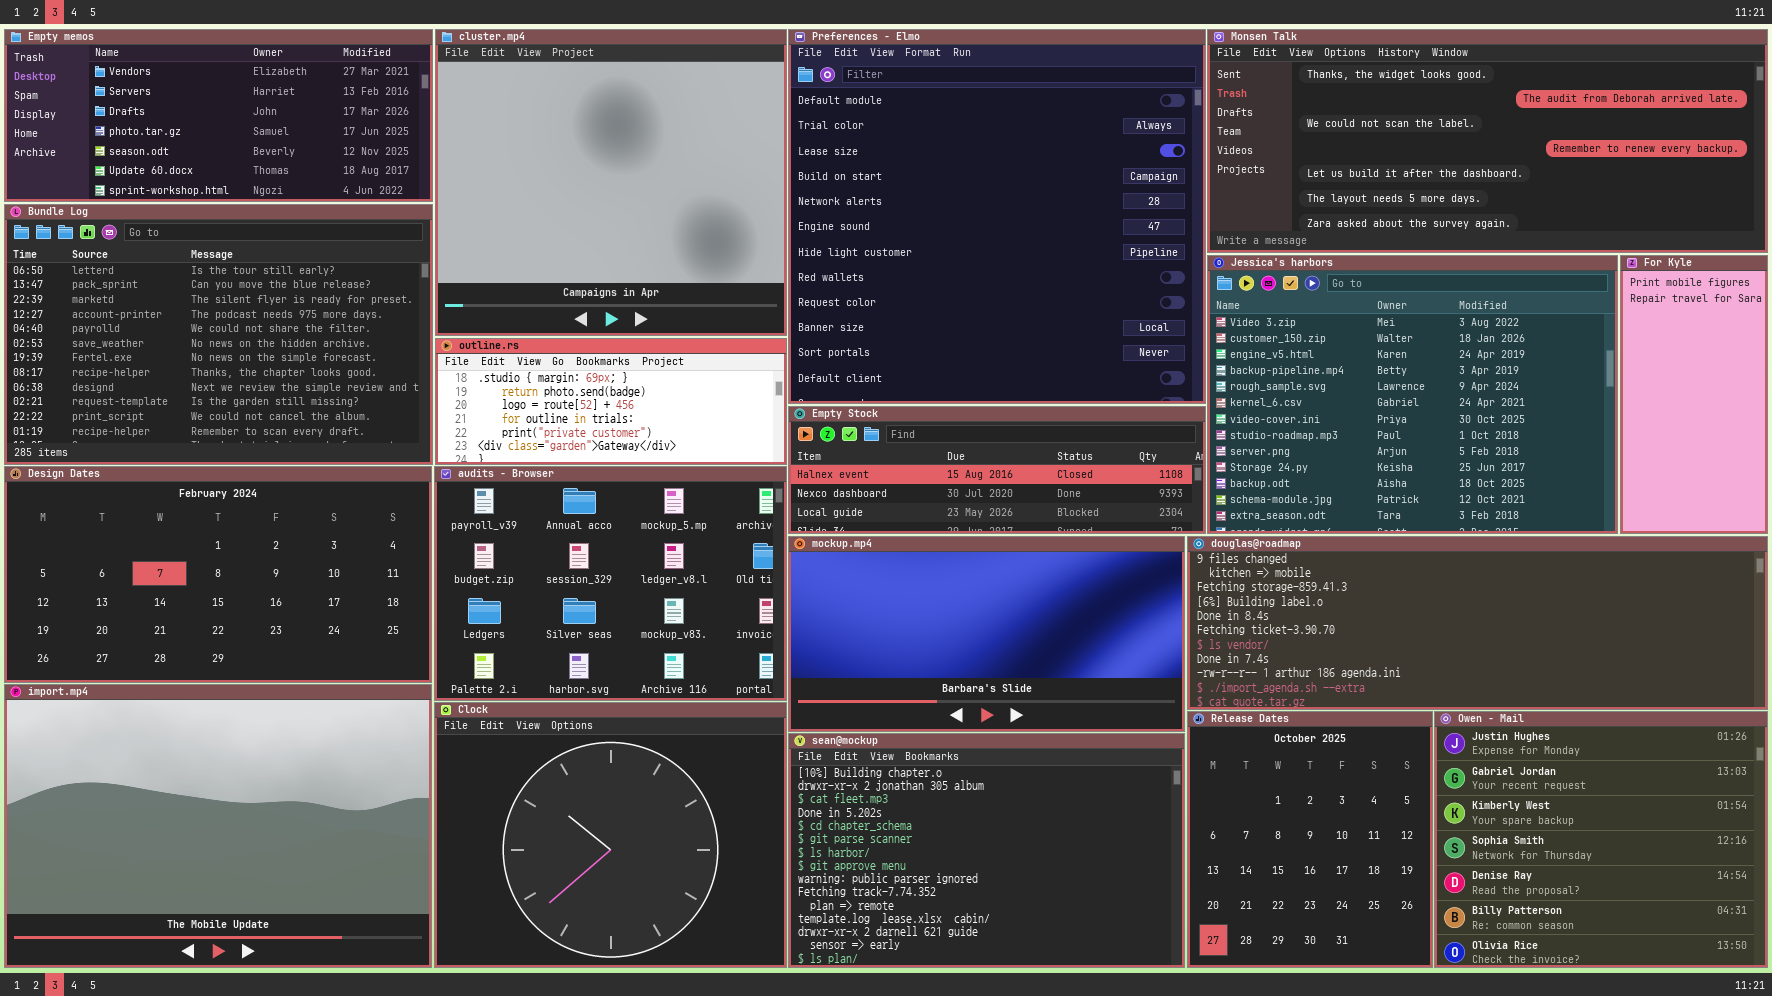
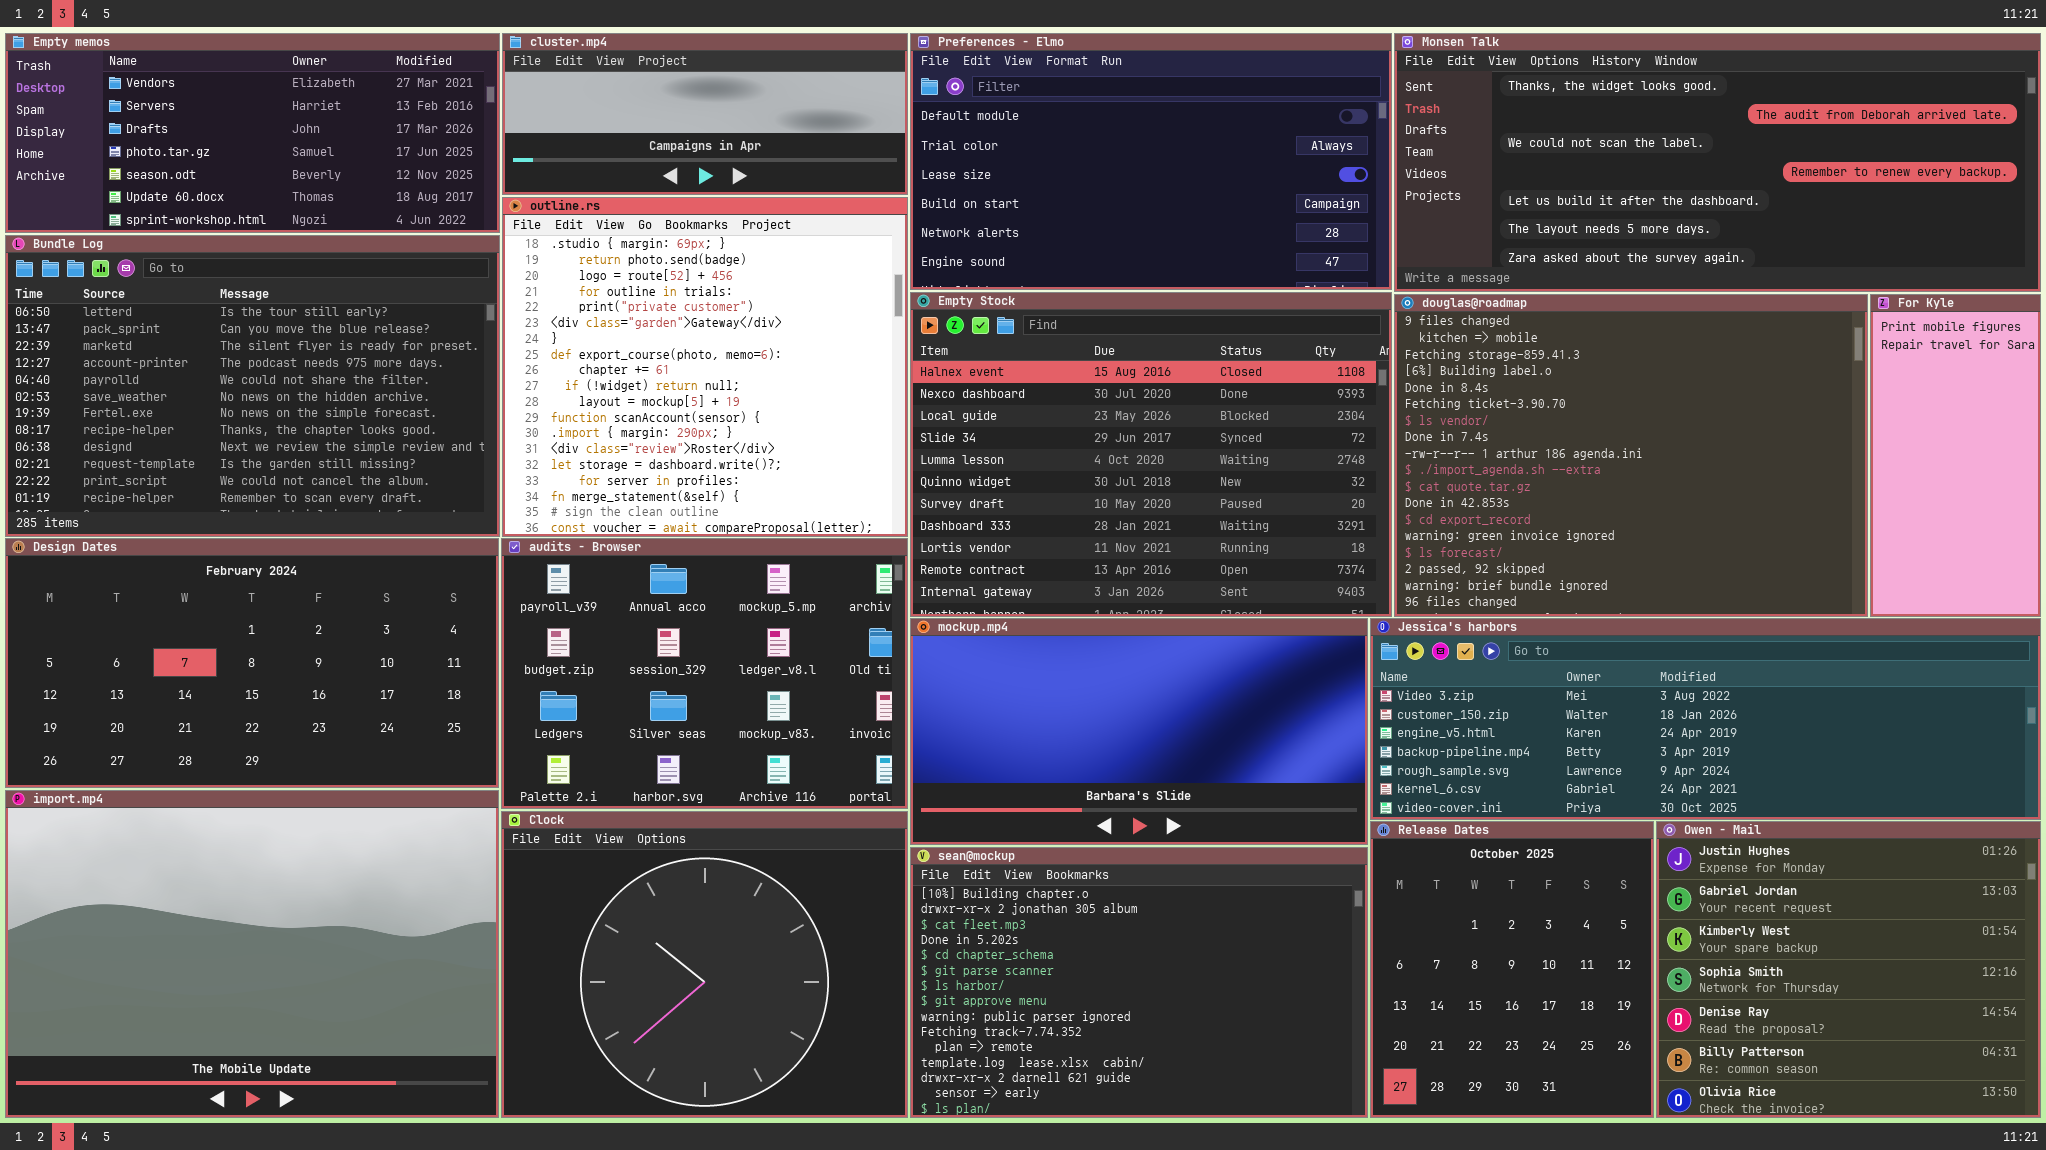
cluster.mp4: [435,29,787,336] -> [502,33,908,195], resized
Preferences - Elmo: [788,29,1206,404] -> [910,33,1392,290], resized
Jessica's harbors: [1207,255,1618,534] -> [1370,618,2041,820], moved, resized
outline.rs: [435,338,787,465] -> [502,197,908,537], resized
Empty Stock: [788,406,1206,534] -> [910,292,1392,617], resized
douglas@roadmap: [1187,536,1768,710] -> [1394,294,1868,617], moved, resized

